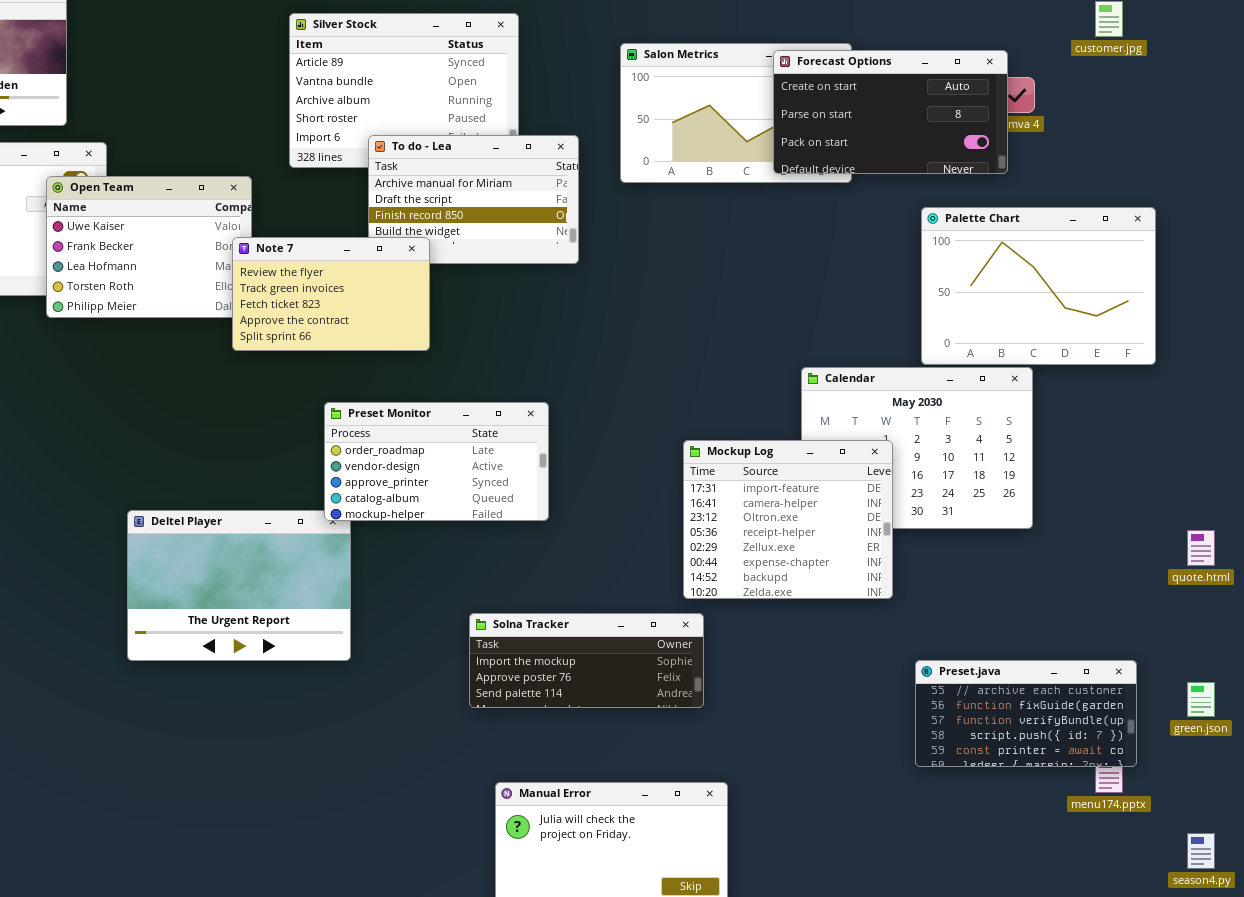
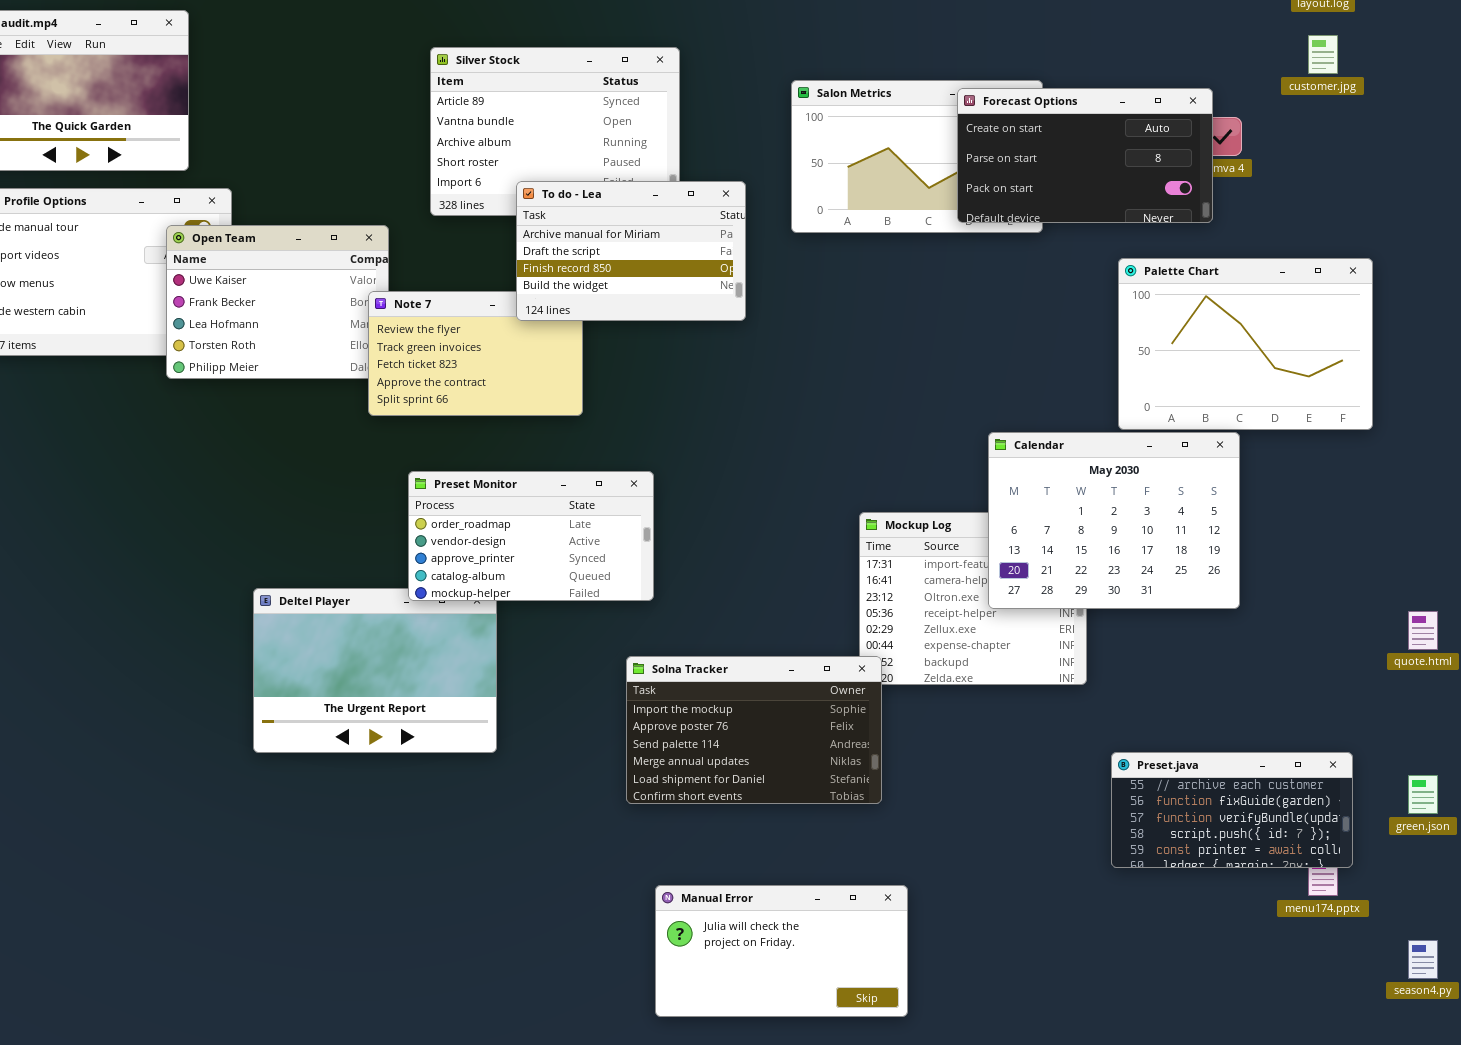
To do - Lea: [368,135,579,264] -> [516,181,746,321], raised
Calendar: [801,367,1033,529] -> [988,432,1240,609], raised
Preset Monitor: [324,402,549,521] -> [408,471,654,601], moved
Solna Tracker: [469,613,704,708] -> [626,656,882,804], resized

